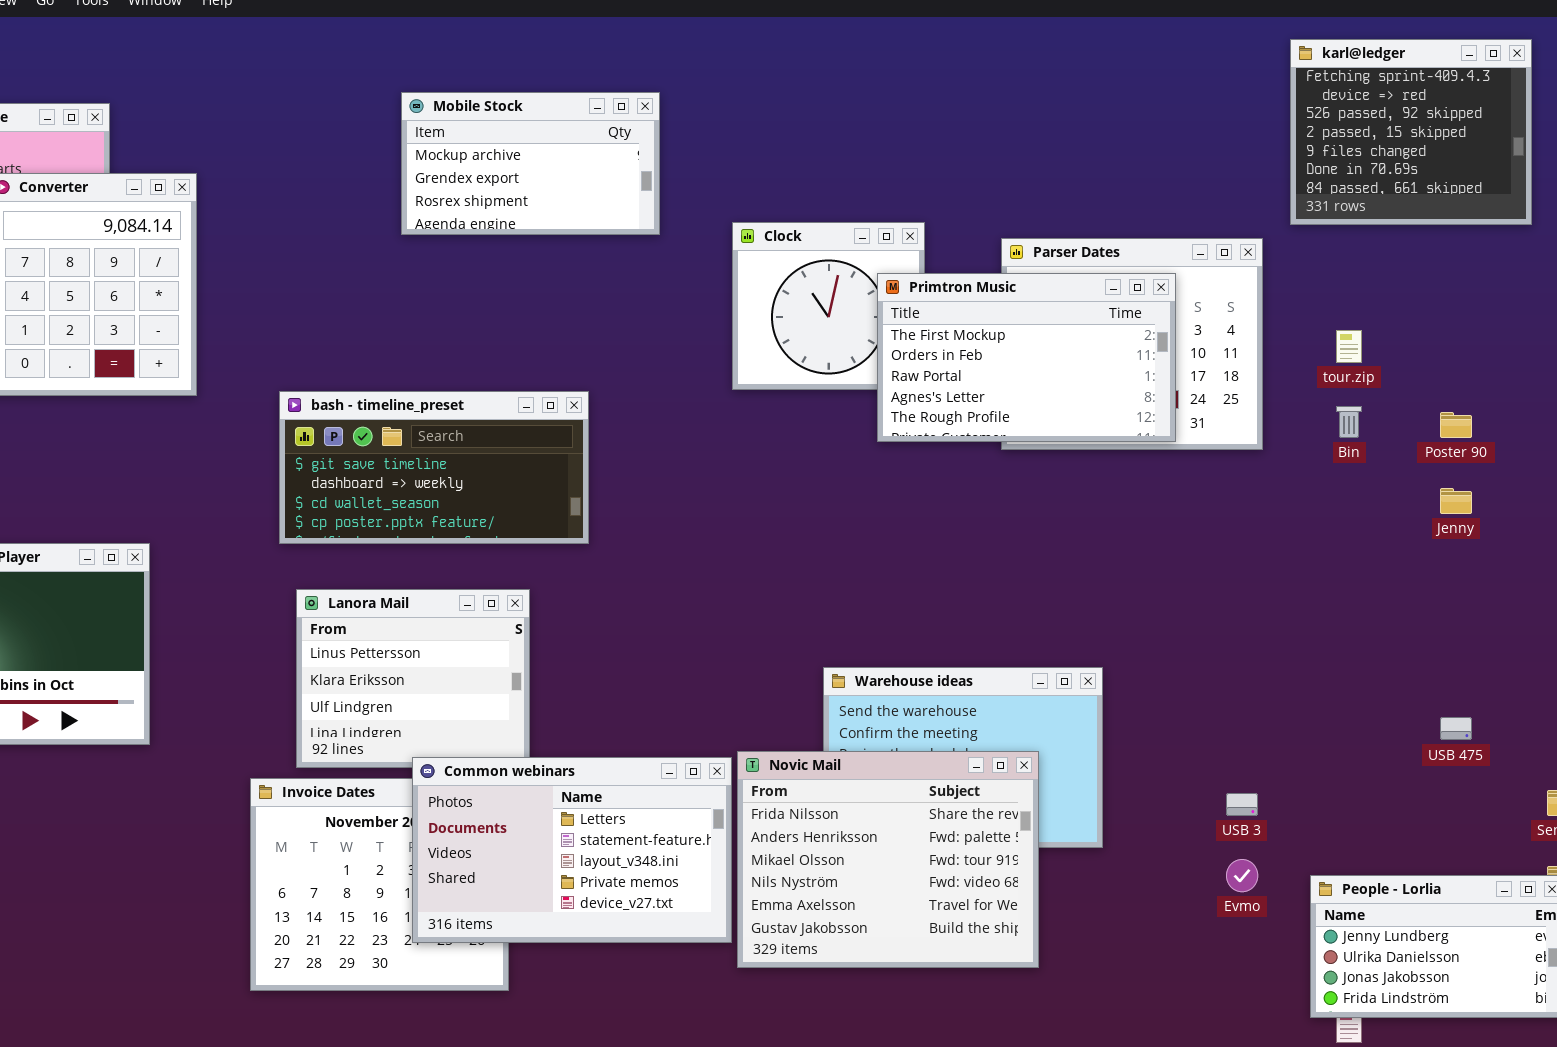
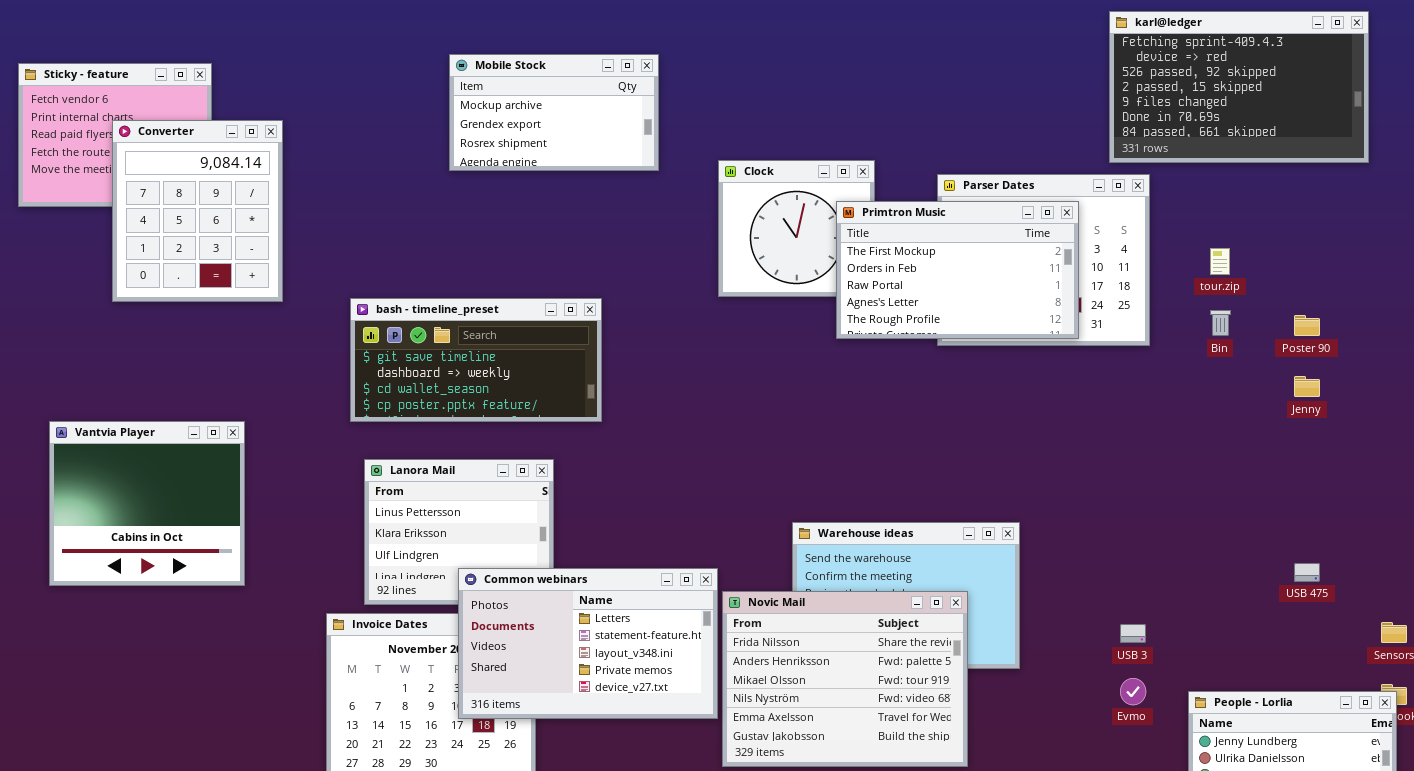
karl@ledger: [1290,39,1532,225] -> [1109,11,1369,163], resized
Common webinars: [412,757,732,943] -> [458,568,718,719], moved

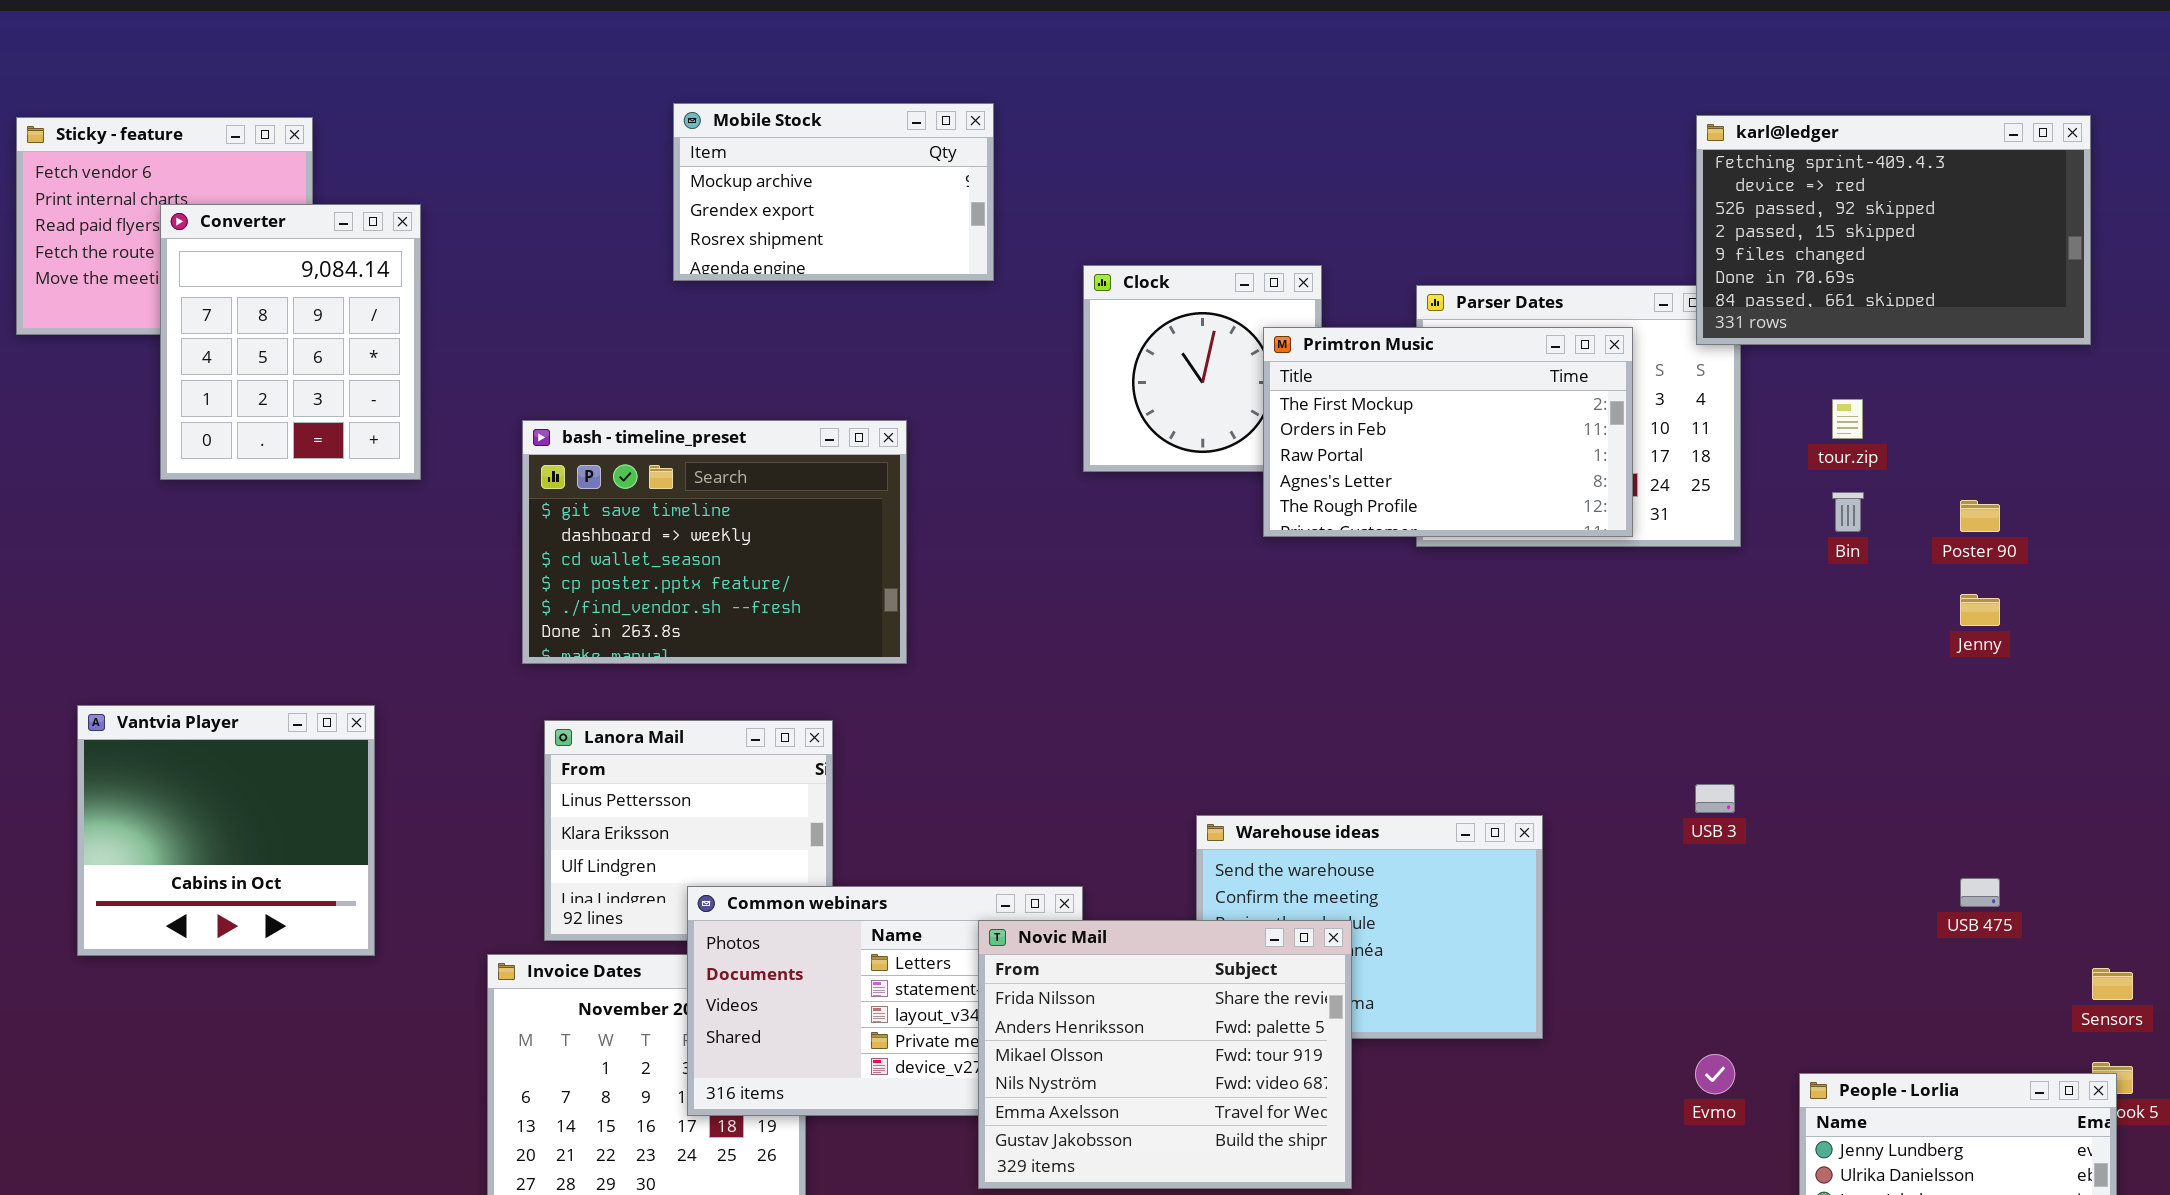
karl@ledger: [1109,11,1369,163] -> [1696,115,2091,345], moved
bash - timeline_preset: [350,298,602,422] -> [522,420,907,664], resized
Vantvia Player: [49,421,245,586] -> [77,705,375,956], moved
Novic Mail: [722,591,968,767] -> [978,920,1352,1189], moved
USB 3: [1120,624,1146,643] -> [1695,784,1735,813], moved

